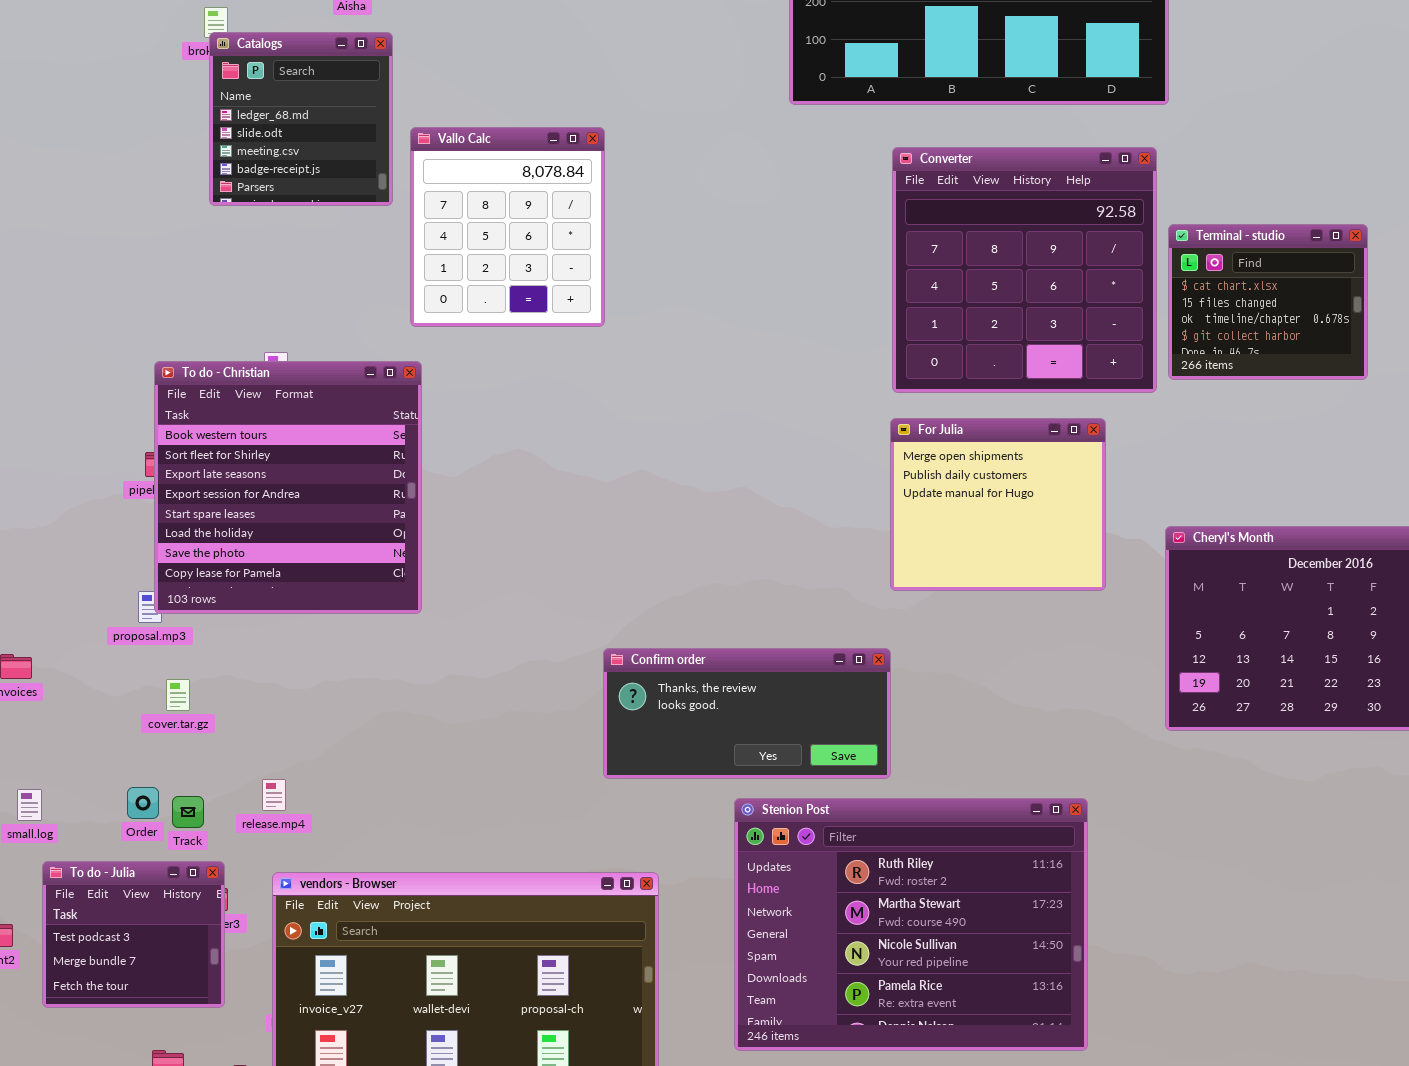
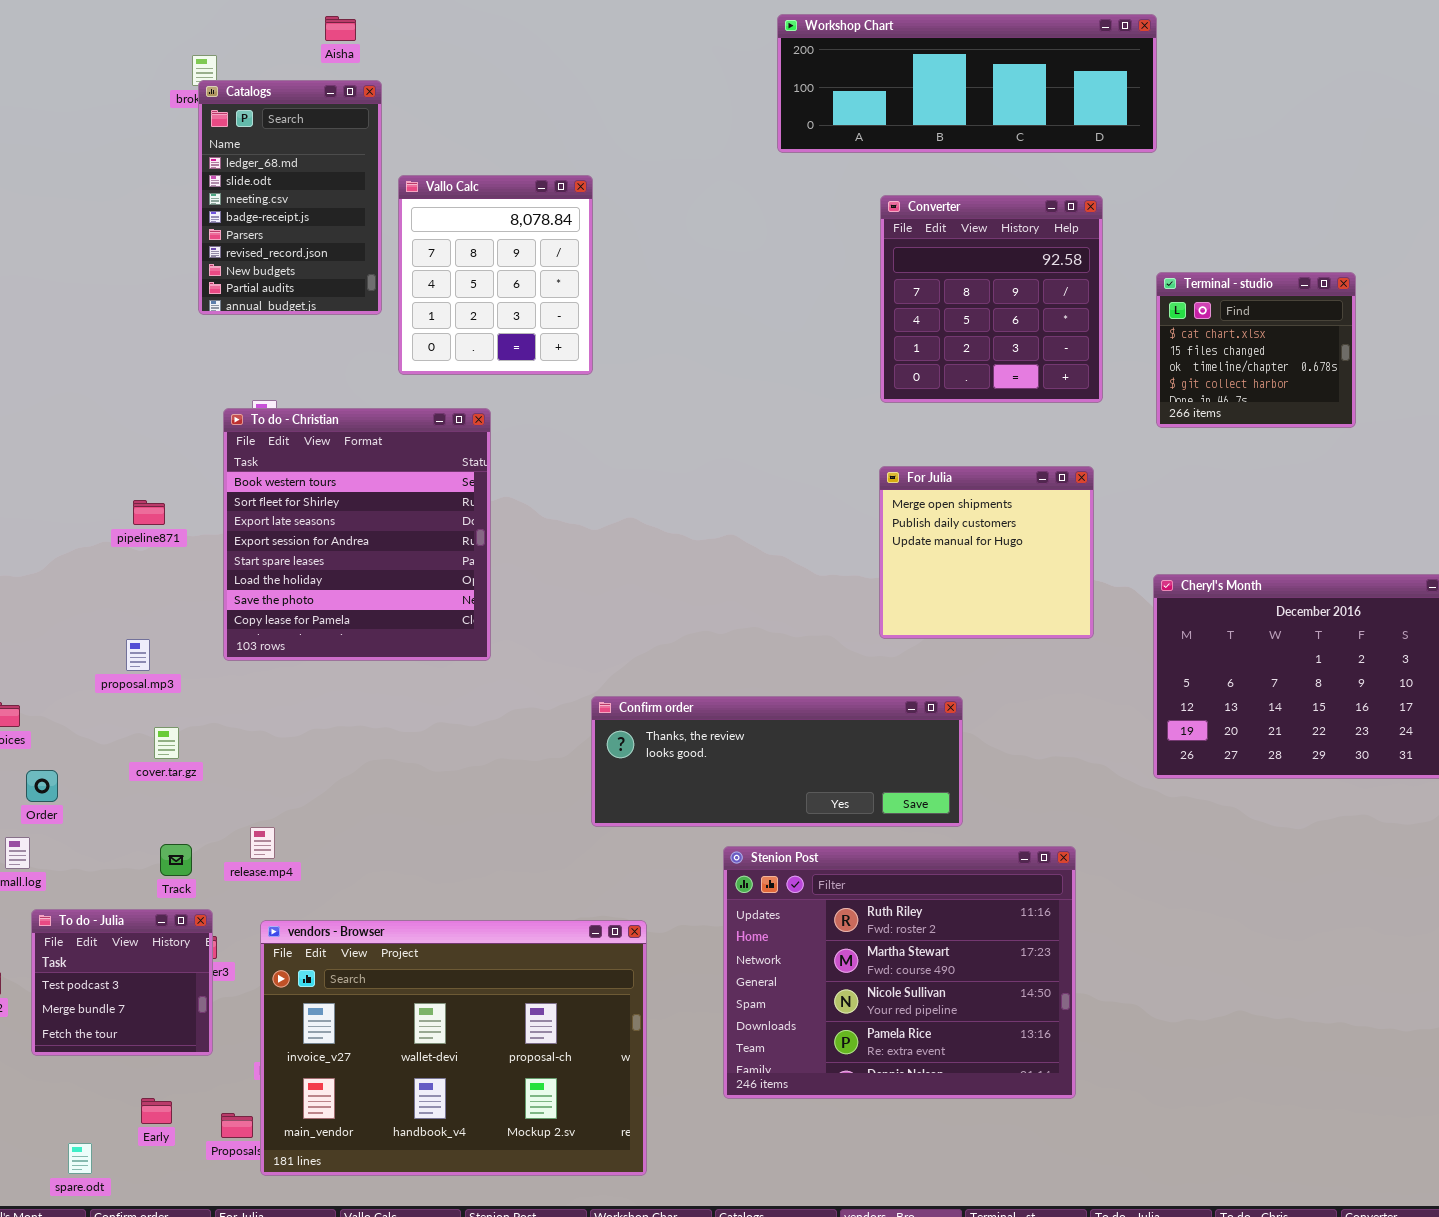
Catalogs: [209,32,393,206] -> [198,80,382,315], resized
Converter: [892,147,1157,393] -> [880,195,1103,403], resized
To do - Christian: [154,361,422,614] -> [223,408,491,661], moved
Confirm order: [603,648,891,779] -> [591,696,963,827], resized
Order: [127,787,159,819] -> [26,770,58,802], moved

